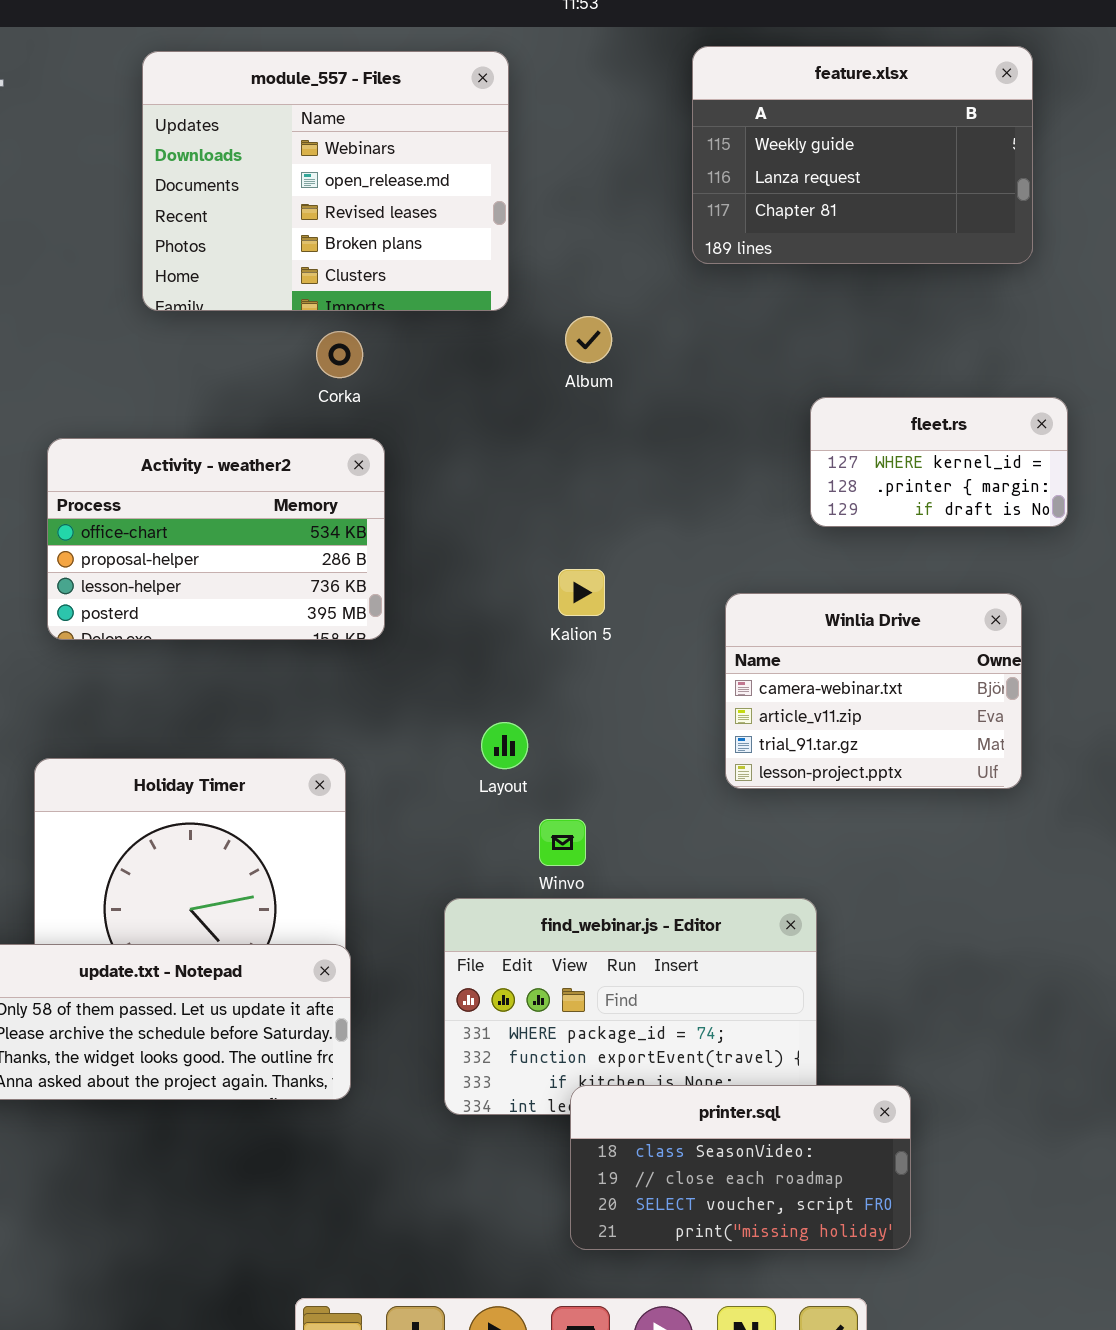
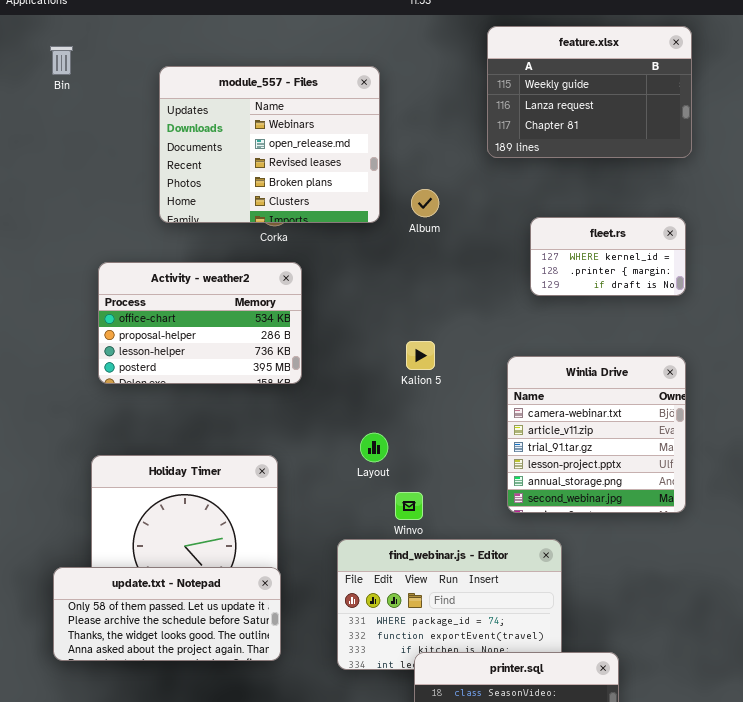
module_557 - Files: [142,51,509,311] -> [159,66,380,223], moved
fleet.rs: [810,397,1068,527] -> [530,217,686,296], moved
Winlia Drive: [725,593,1022,789] -> [507,356,686,513], resized

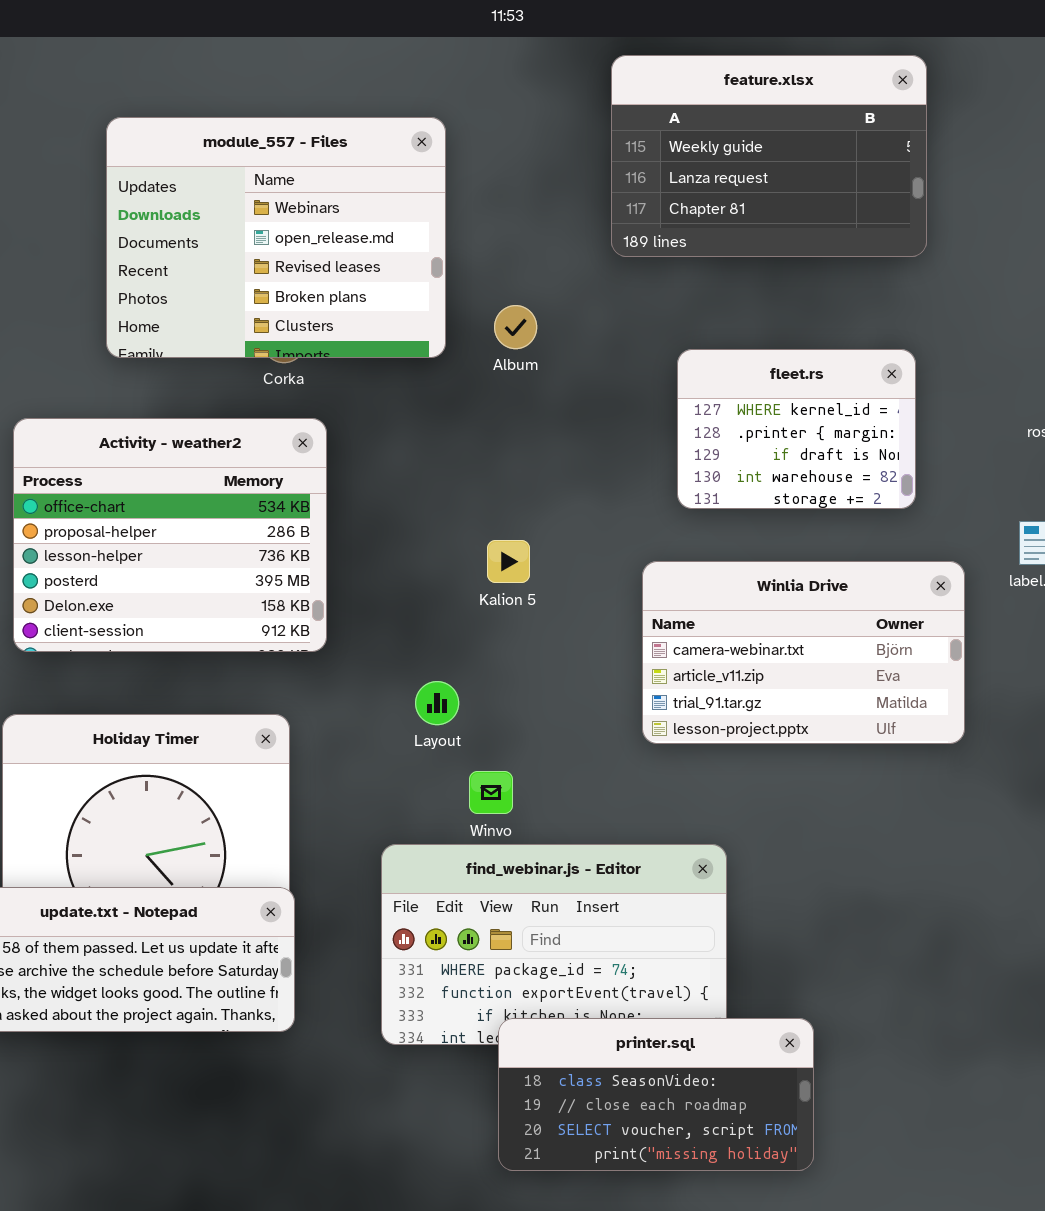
fleet.rs: [530,217,686,296] -> [677,349,916,509], resized
Activity - weather2: [98,262,302,384] -> [13,418,327,652], resized
Winlia Drive: [507,356,686,513] -> [642,561,965,744], resized

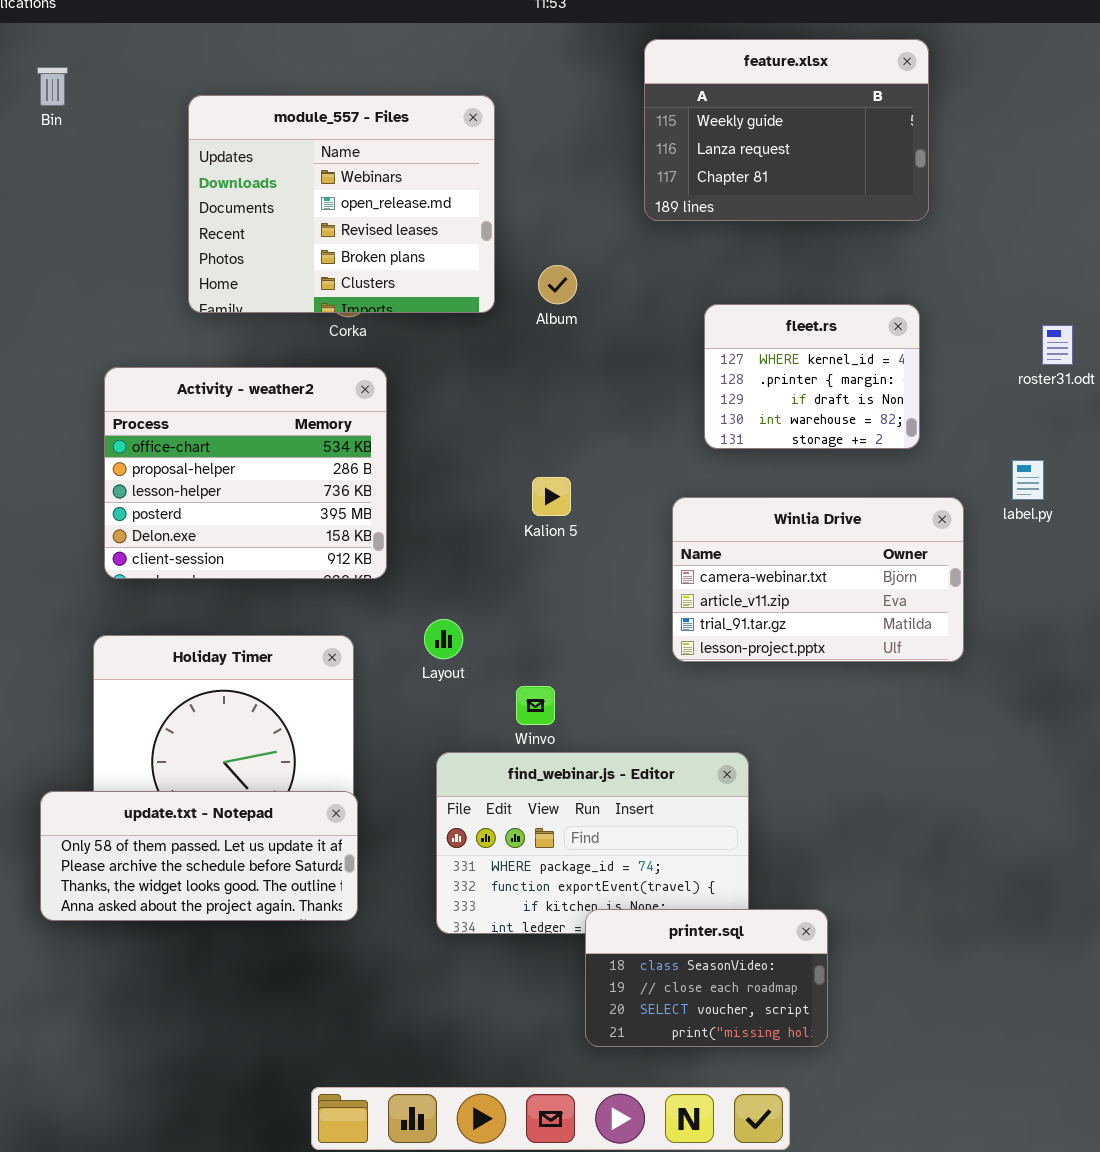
Layout: [415,681,459,725] -> [424,619,463,659], moved
printer.sql: [498,1018,814,1171] -> [585,909,828,1047], resized

